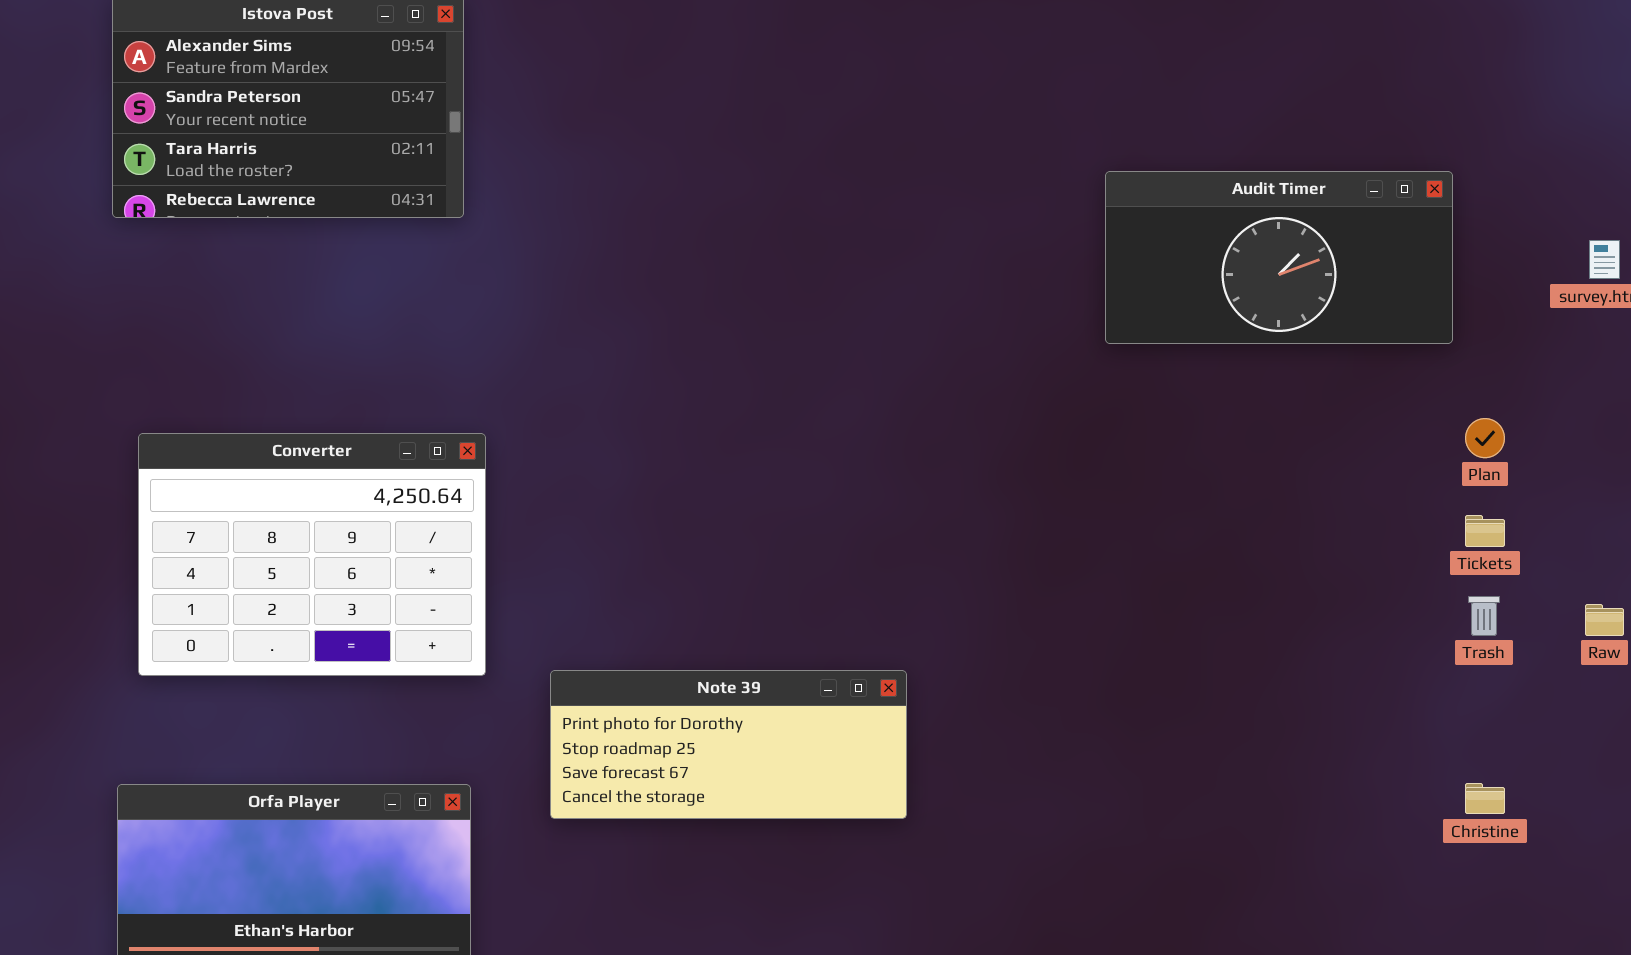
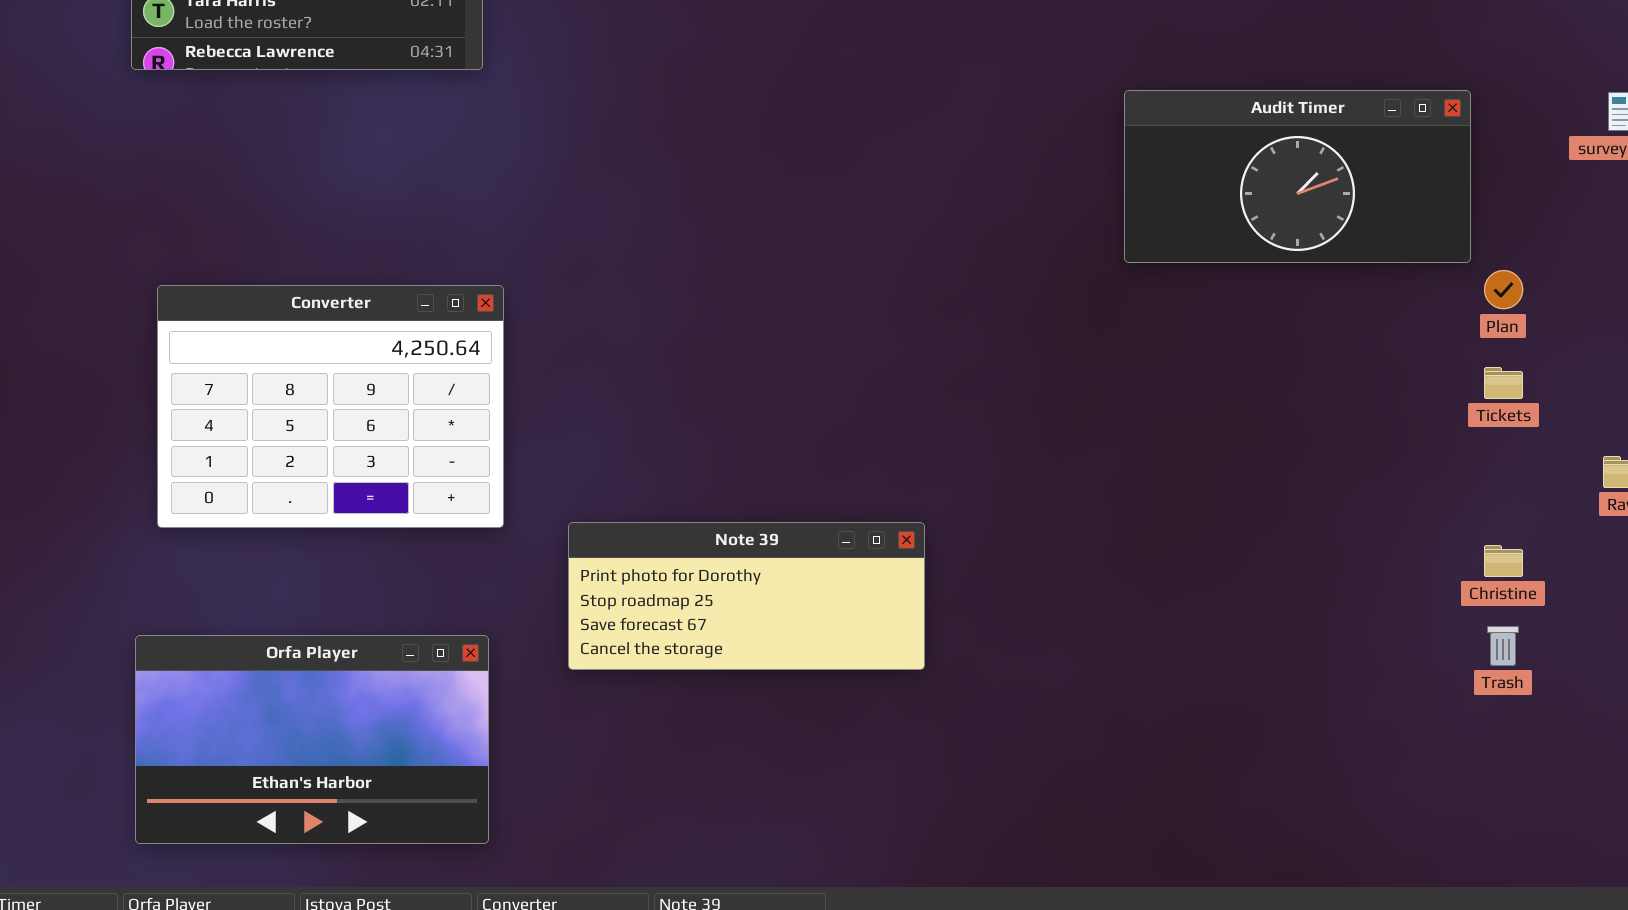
Audit Timer: [1105,171,1453,344] -> [1124,90,1471,263], moved
Trash: [1468,596,1500,636] -> [1487,626,1519,666], moved
Christine: [1465,783,1505,814] -> [1484,545,1523,577], moved

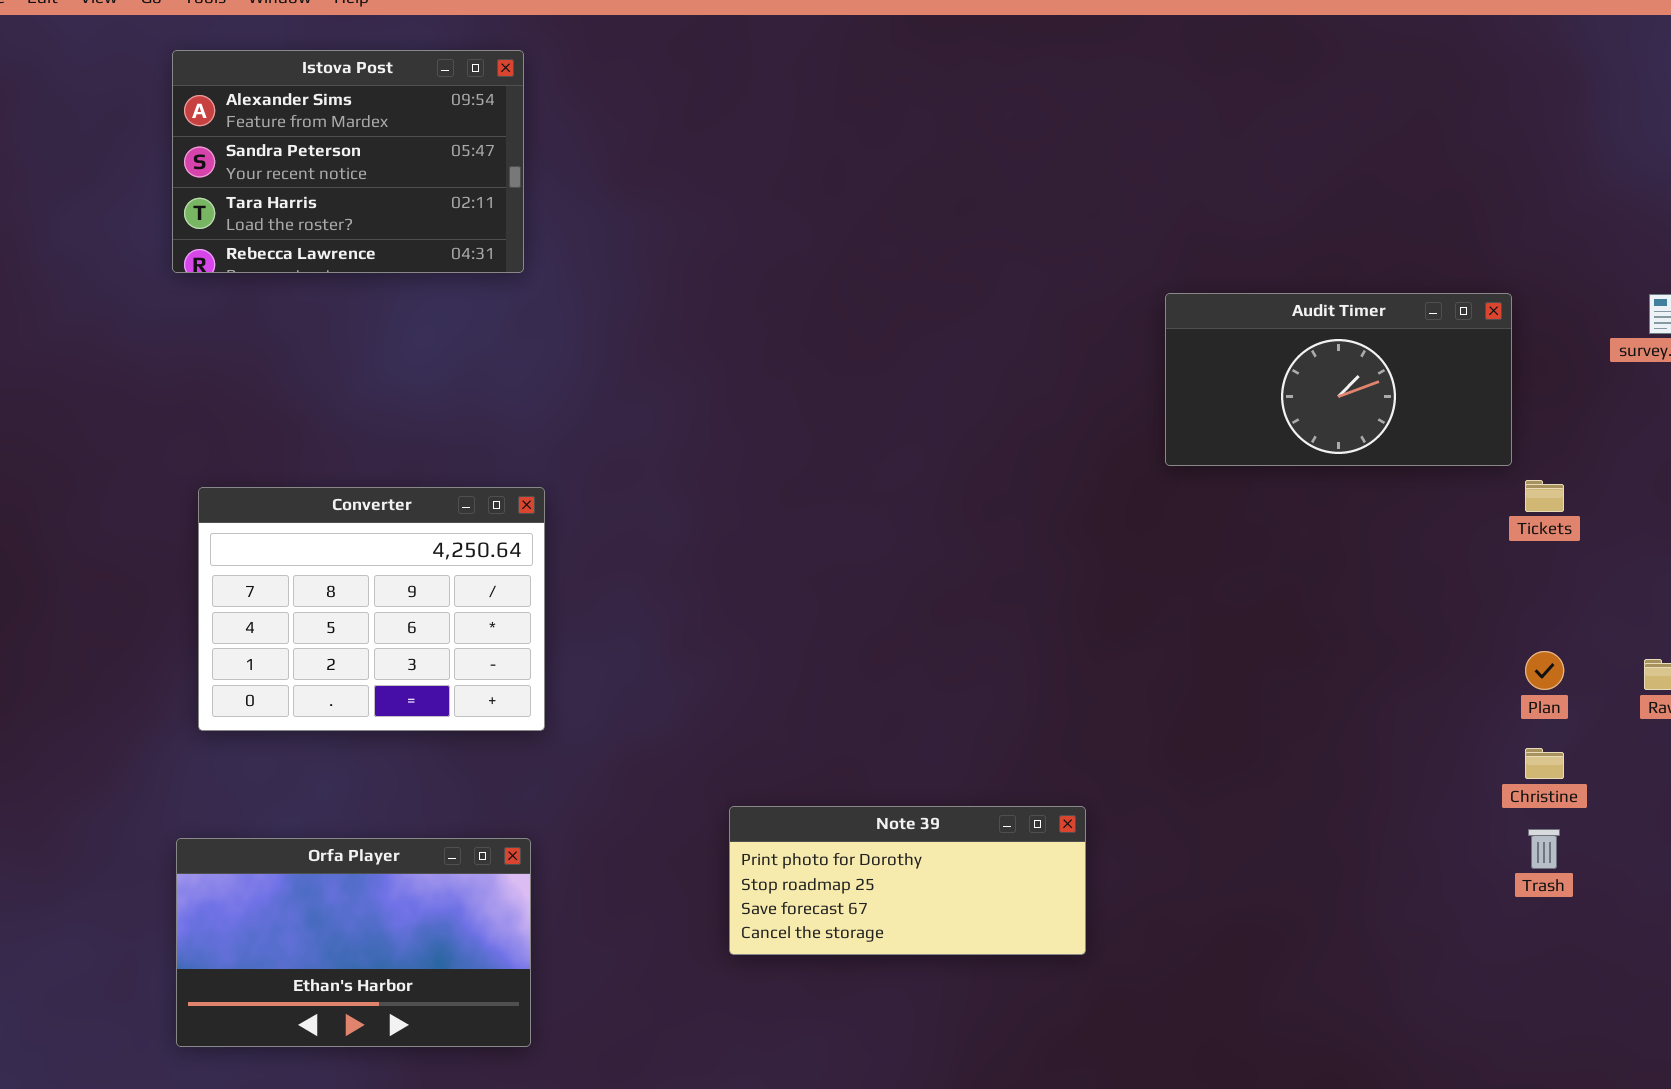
Plan: [1484,270,1523,309] -> [1525,651,1564,690], moved
Tickets: [1484,367,1523,399] -> [1525,480,1564,512], moved
Note 39: [568,522,925,670] -> [729,806,1086,955], moved

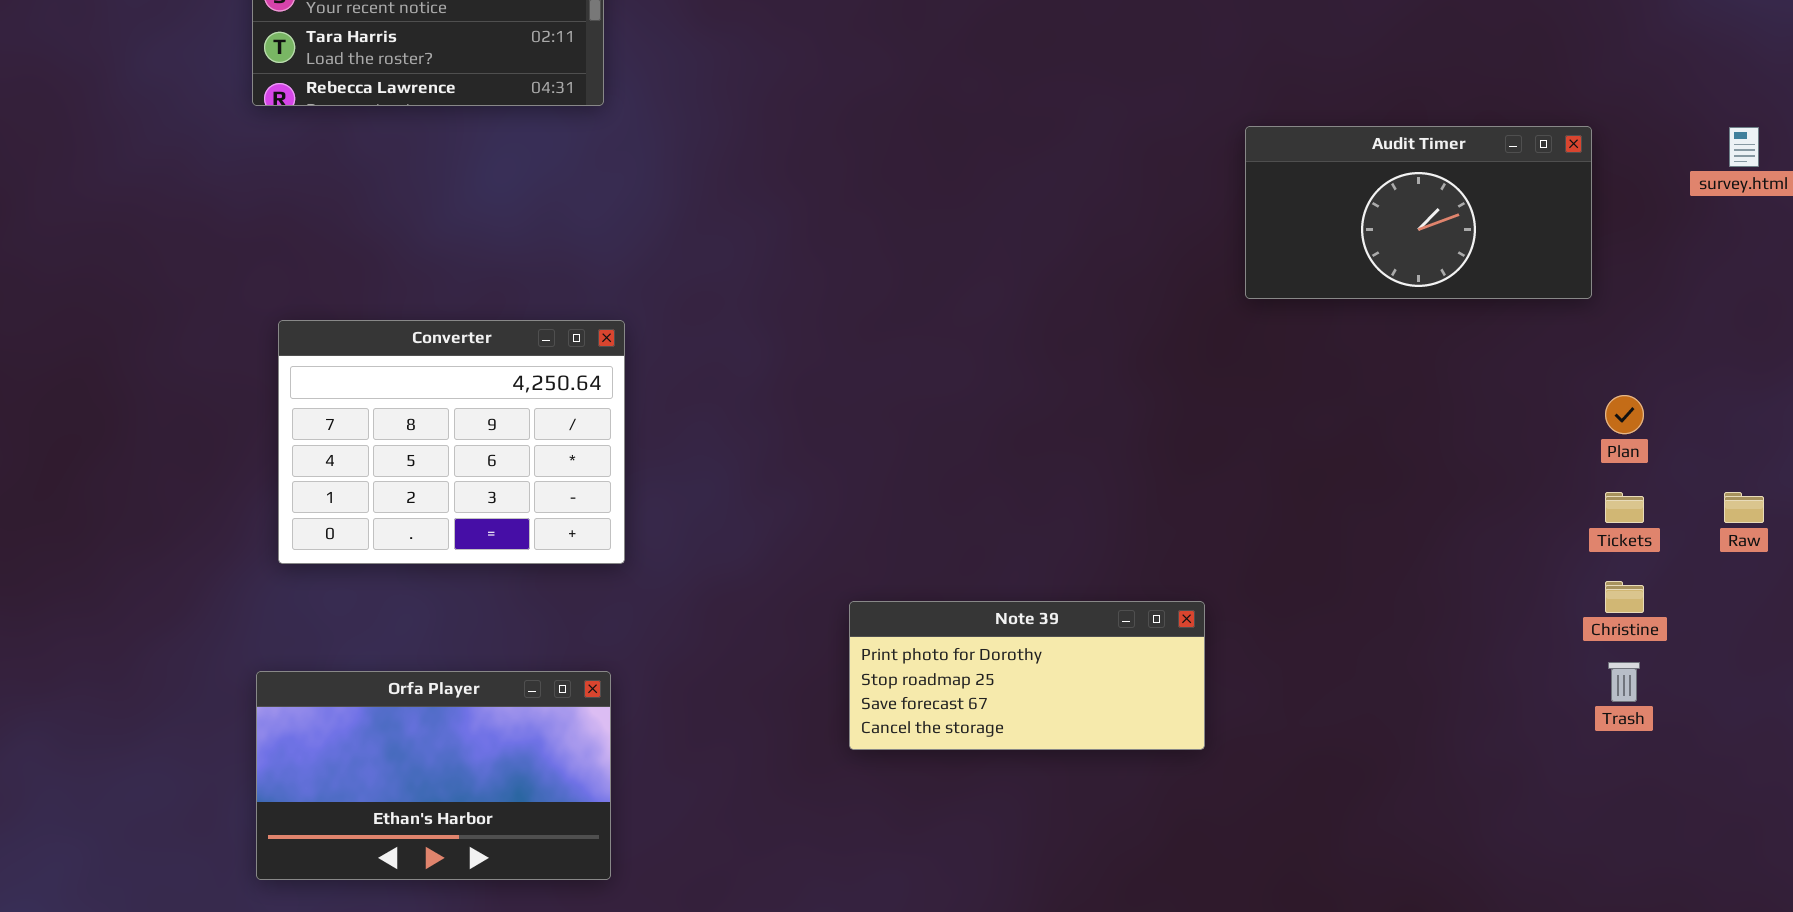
Tickets: [1525,480,1564,512] -> [1605,492,1644,523], moved
Plan: [1525,651,1564,690] -> [1605,395,1644,434], moved
Note 39: [729,806,1086,955] -> [849,601,1205,750], moved

